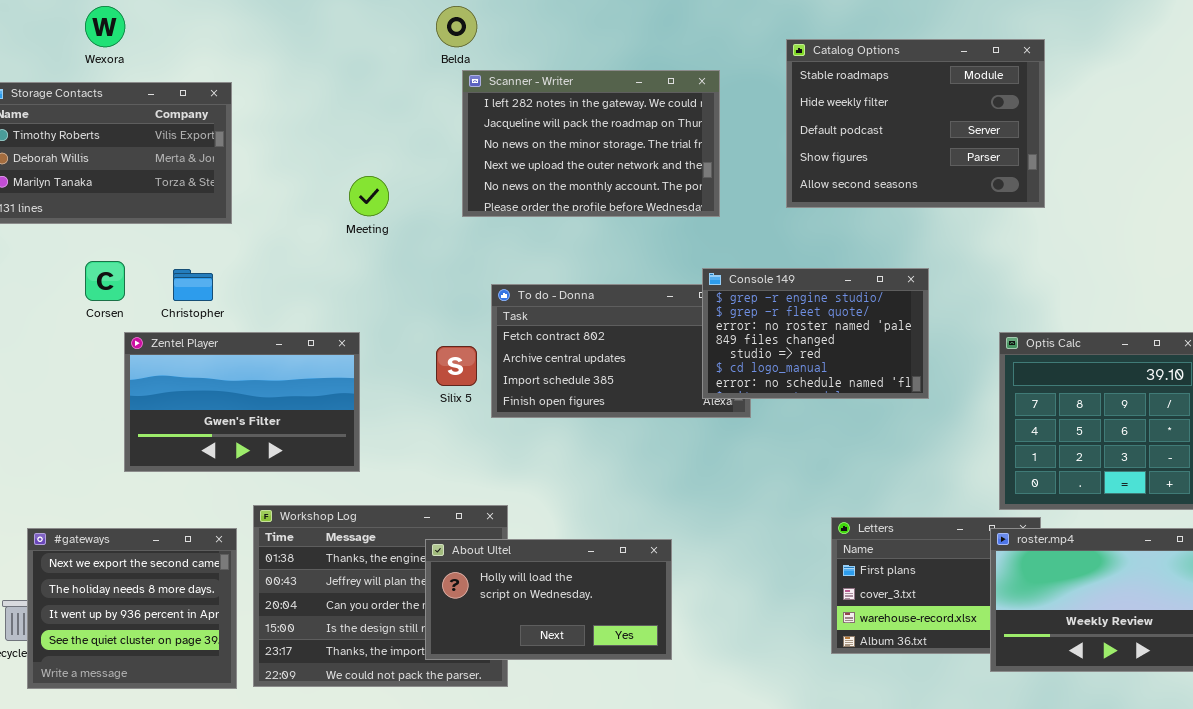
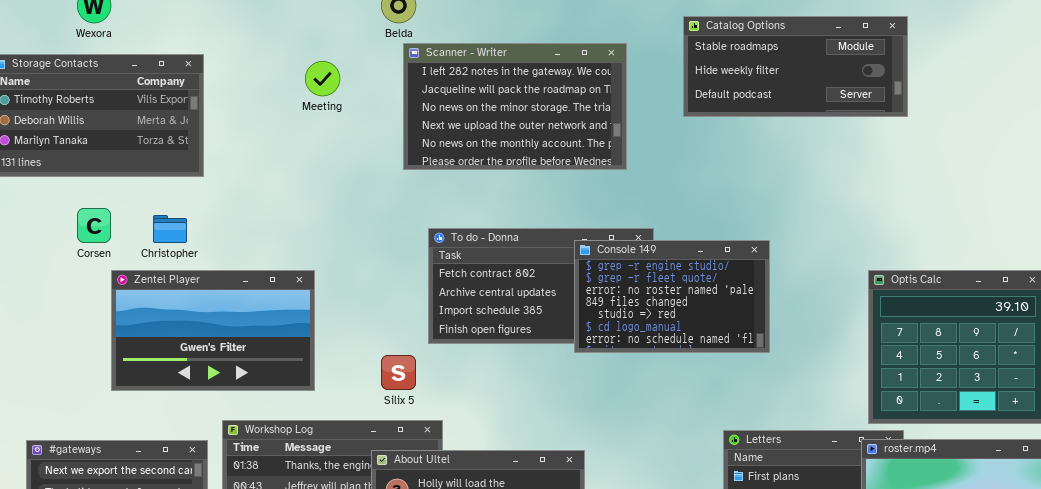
Catalog Options: [786,39,1045,208] -> [683,16,908,117], resized
Meeting: [349,176,389,216] -> [305,61,340,96], moved
Console 149: [702,268,929,399] -> [574,240,770,353], moved
Silix 5: [436,346,477,386] -> [381,355,416,390], moved

